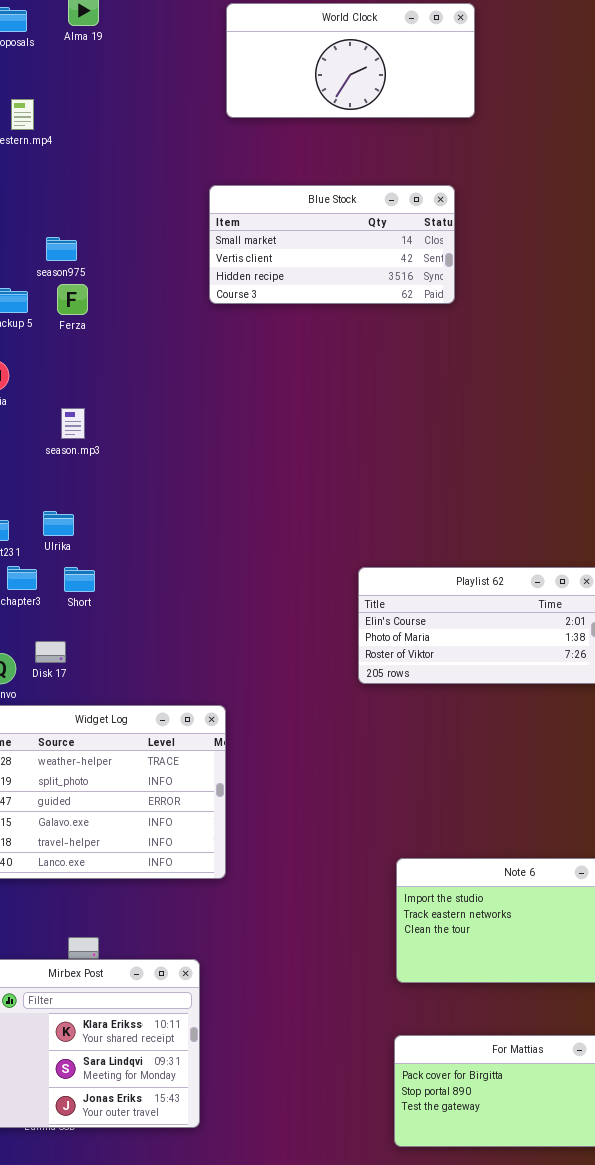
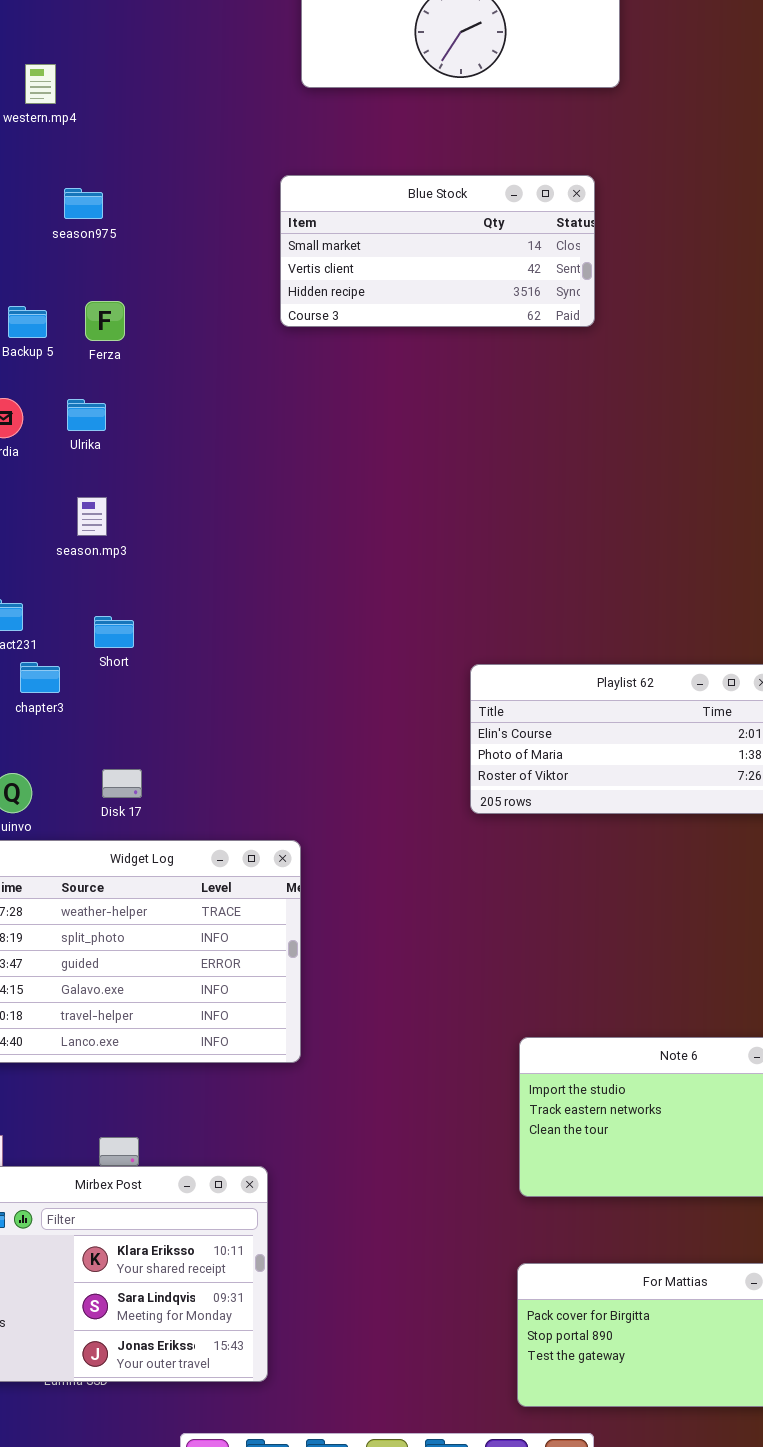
season975: [46,237,77,261] -> [64,188,103,219], moved
season.mp3: [61,408,85,439] -> [77,497,107,536], moved
Ulrika: [43,511,74,536] -> [67,399,106,431], moved
Short: [64,567,95,592] -> [94,616,134,648], moved
Disk 17: [35,641,66,663] -> [102,769,142,798], moved

